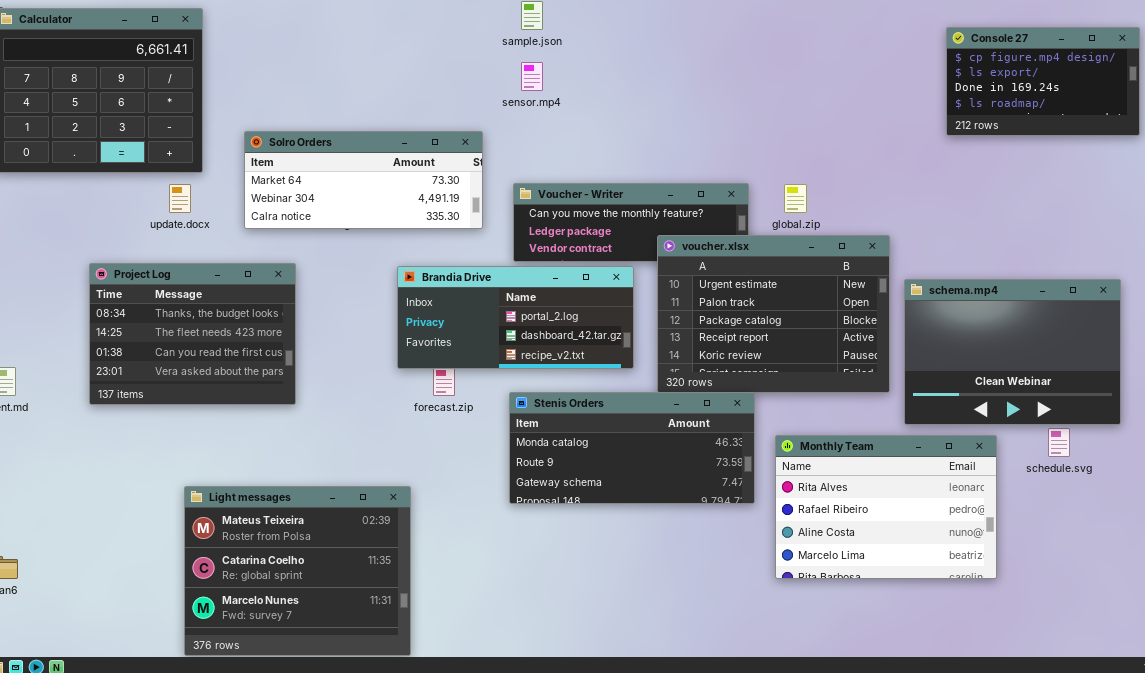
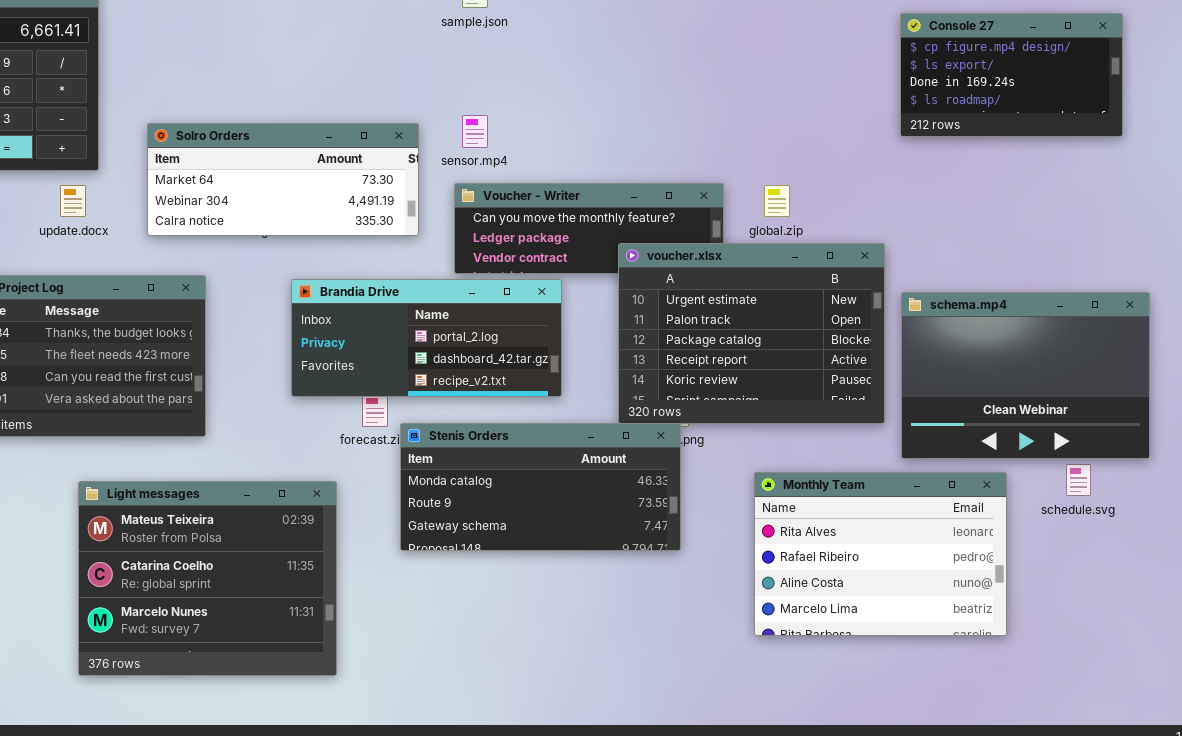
Console 27: [946,27,1140,136] -> [900,13,1123,137], moved
sensor.mp4: [521,62,543,91] -> [462,115,488,148], moved
Brandia Drive: [397,266,634,369] -> [291,279,562,397], moved
Stenis Orders: [509,392,755,504] -> [400,423,681,551], moved
Light messages: [184,486,411,656] -> [78,481,337,676], moved

